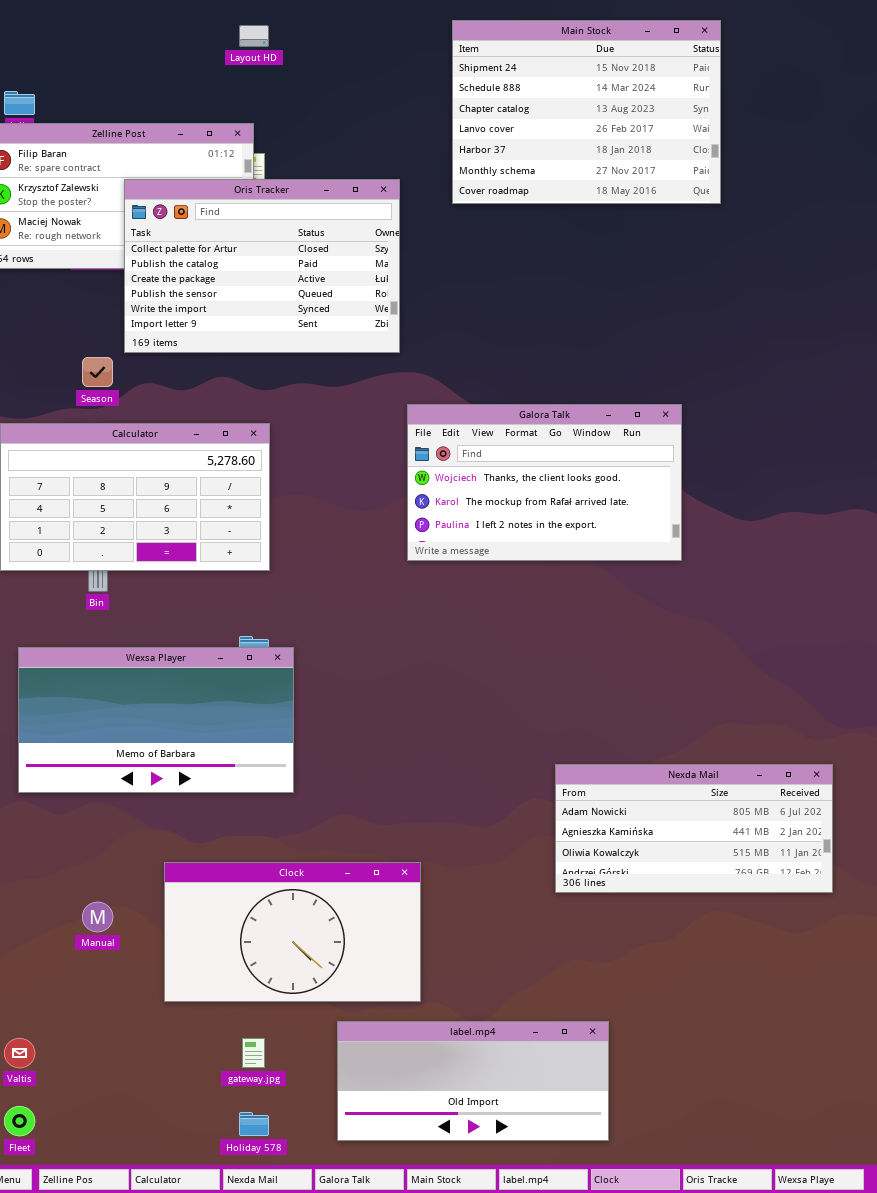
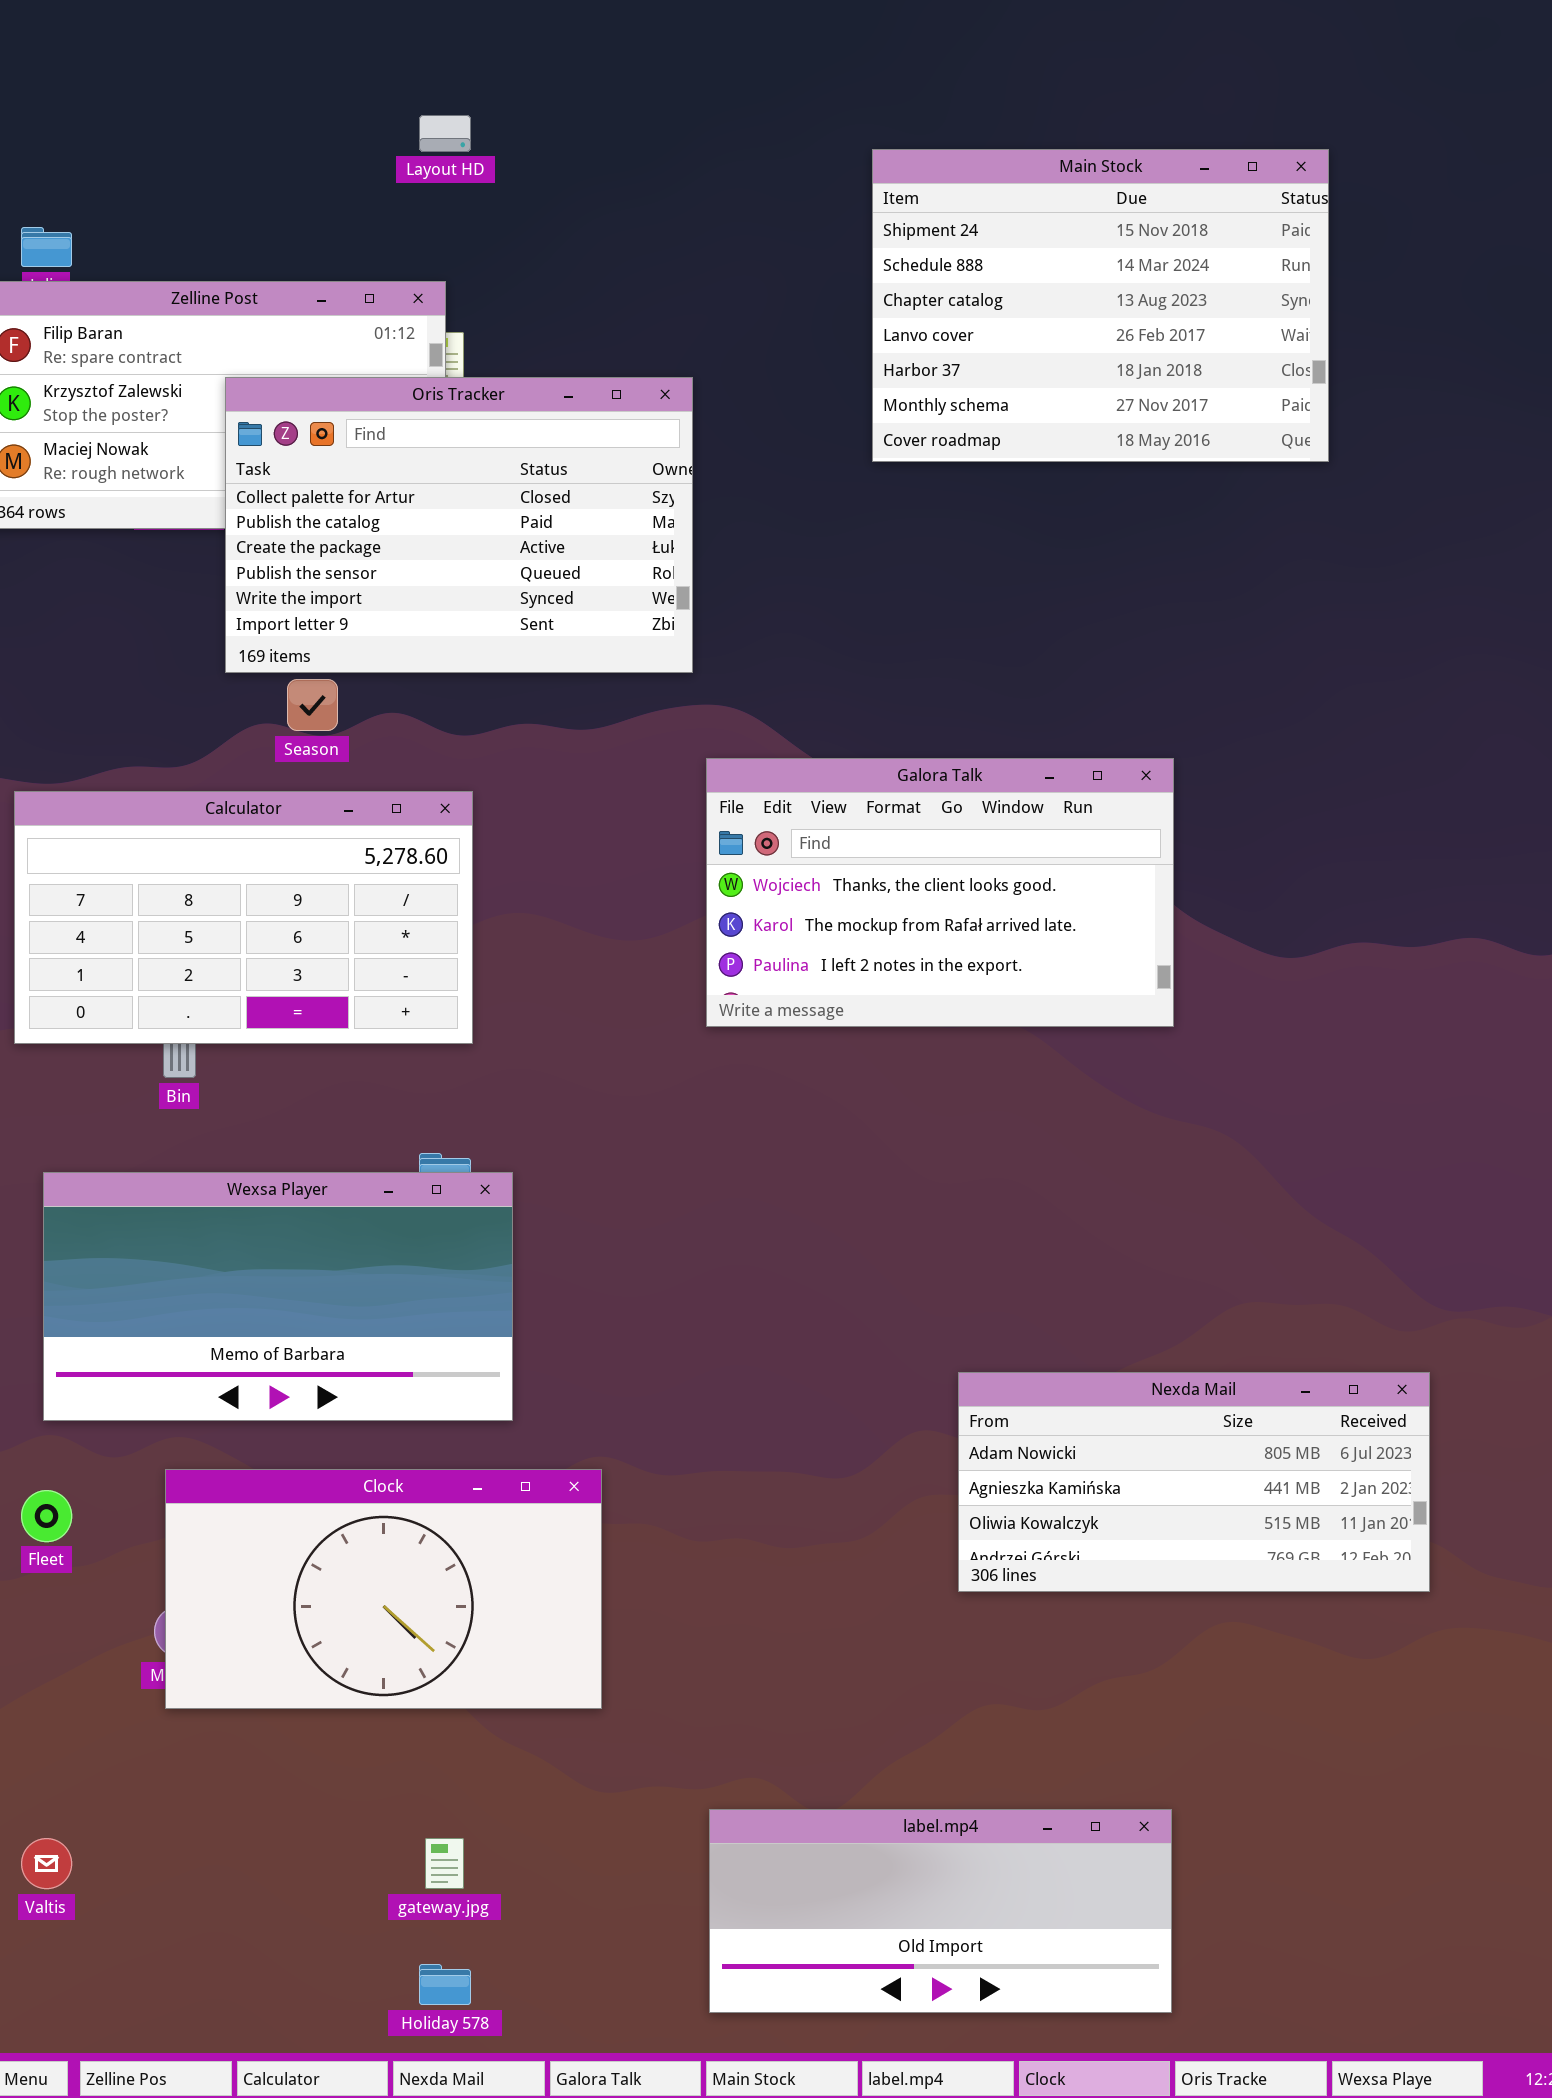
Main Stock: [452,20,721,204] -> [872,149,1329,462], moved
Season: [82,357,113,387] -> [287,679,338,731], moved
Clock: [164,862,421,1002] -> [165,1469,602,1709], moved
label.mp4: [337,1021,609,1141] -> [709,1809,1172,2013], moved
Fleet: [4,1106,35,1136] -> [21,1490,72,1542], moved

